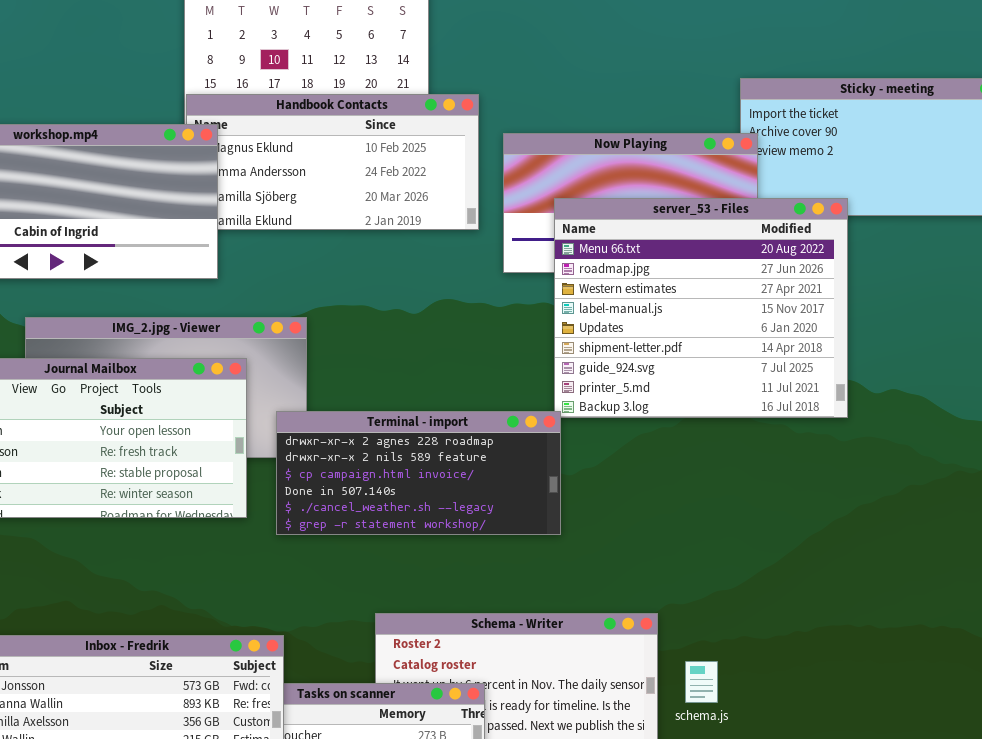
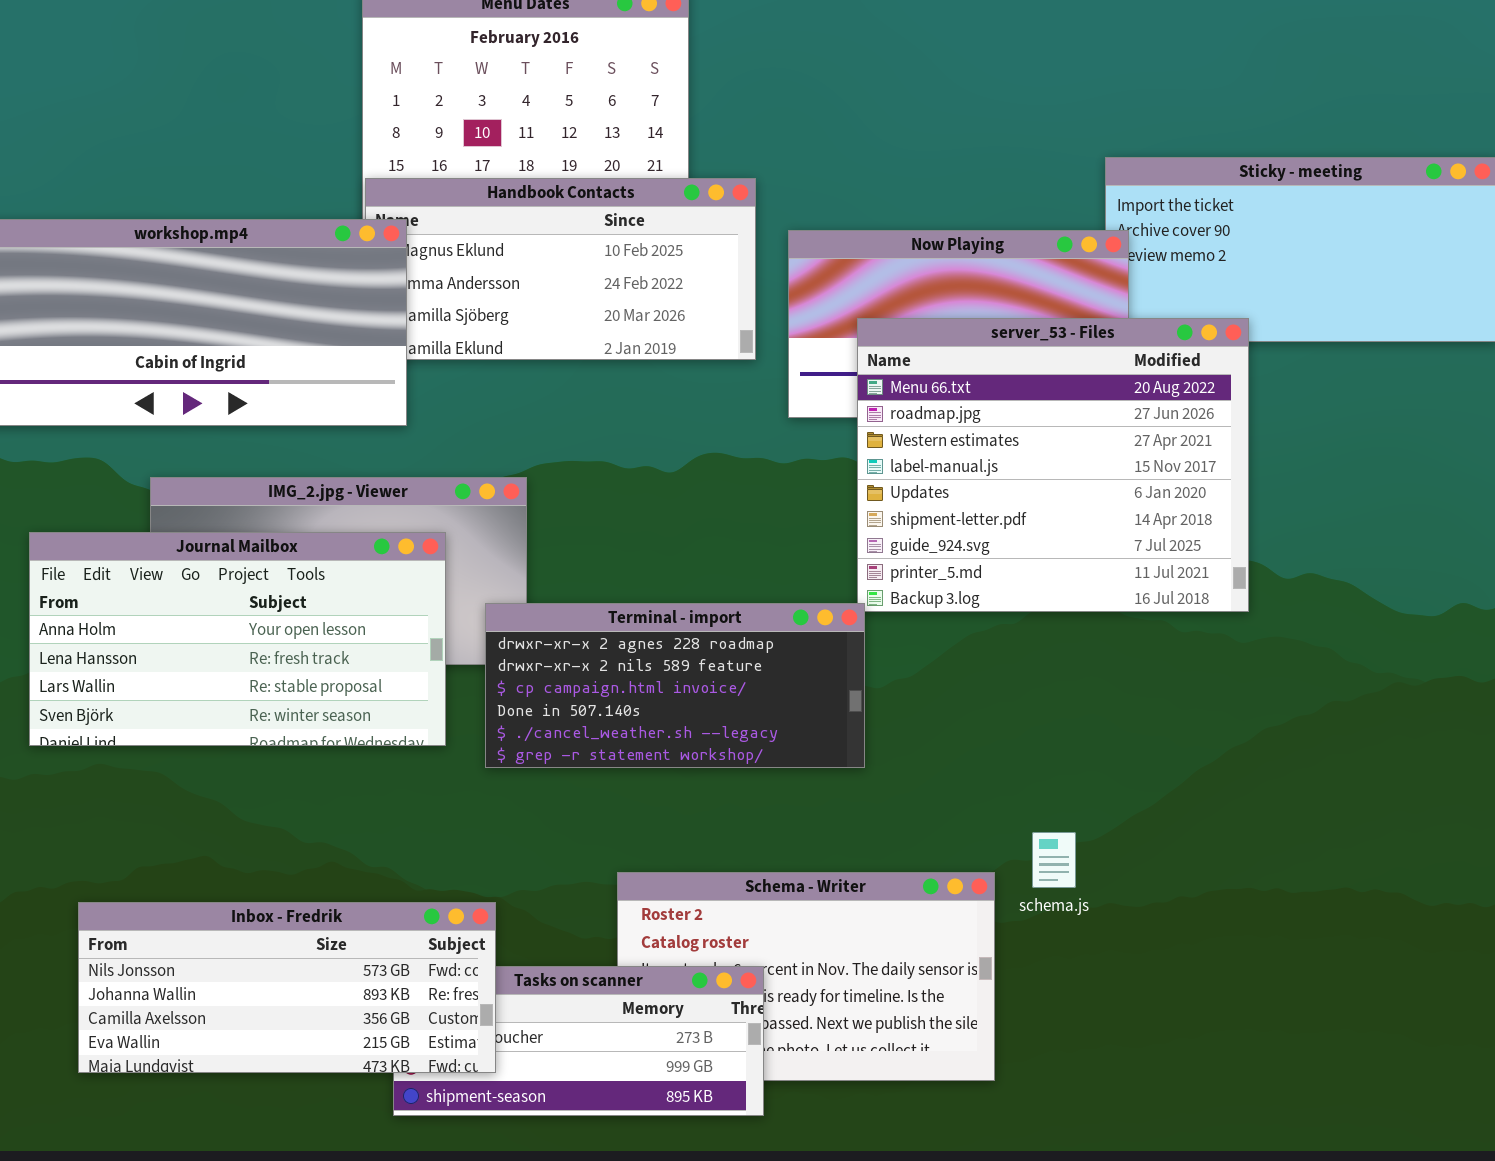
schema.js: [685,661,718,703] -> [1032,832,1076,888], moved

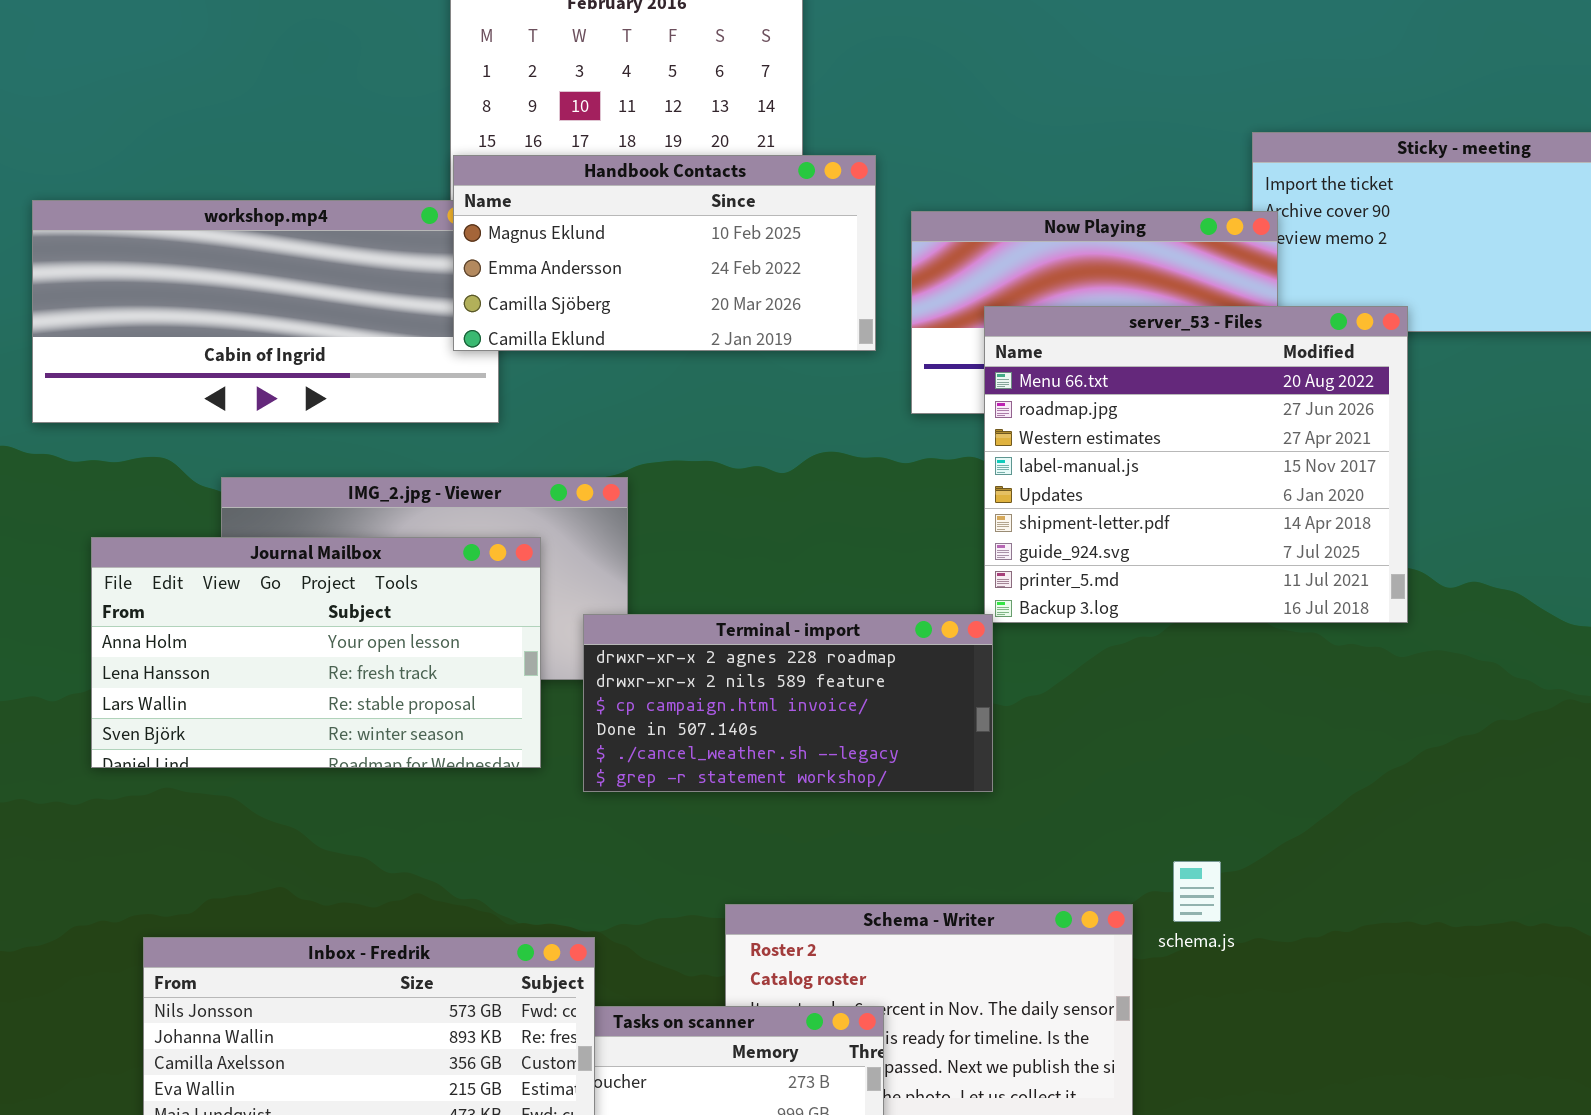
Handbook Contacts: [365,178,756,360] -> [453,155,876,351], raised

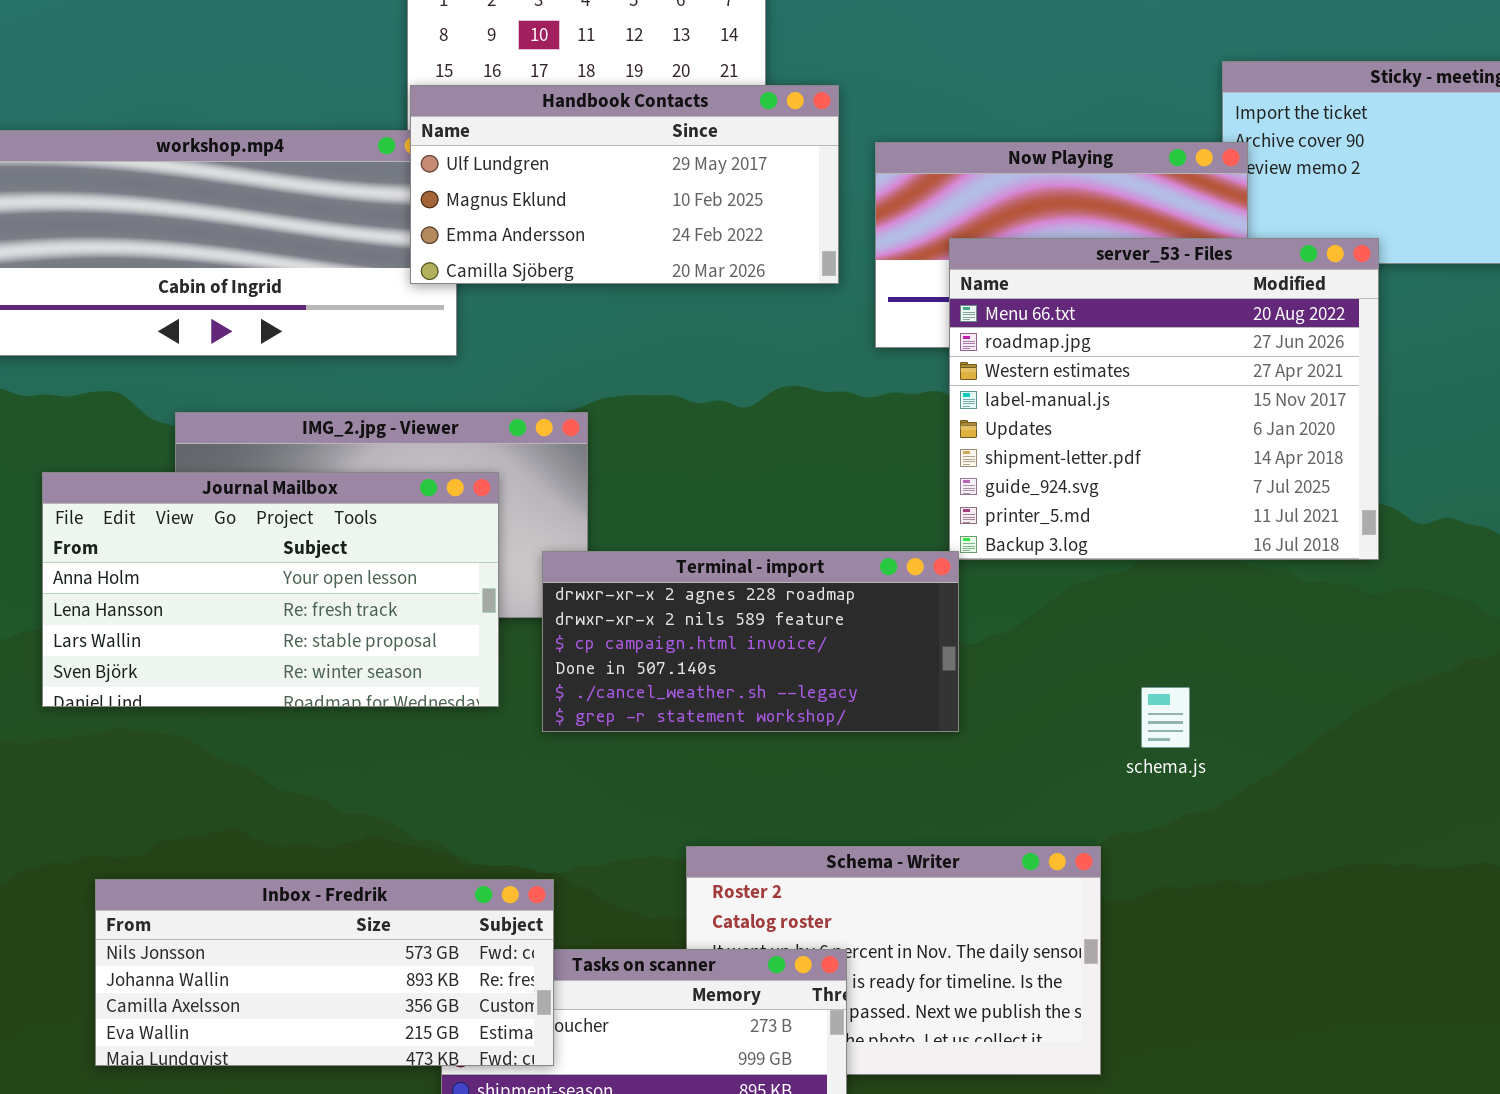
Handbook Contacts: [453,155,876,351] -> [410,85,839,284], scrolled up 1 row
schema.js: [1173,861,1221,922] -> [1141,687,1190,748], moved

